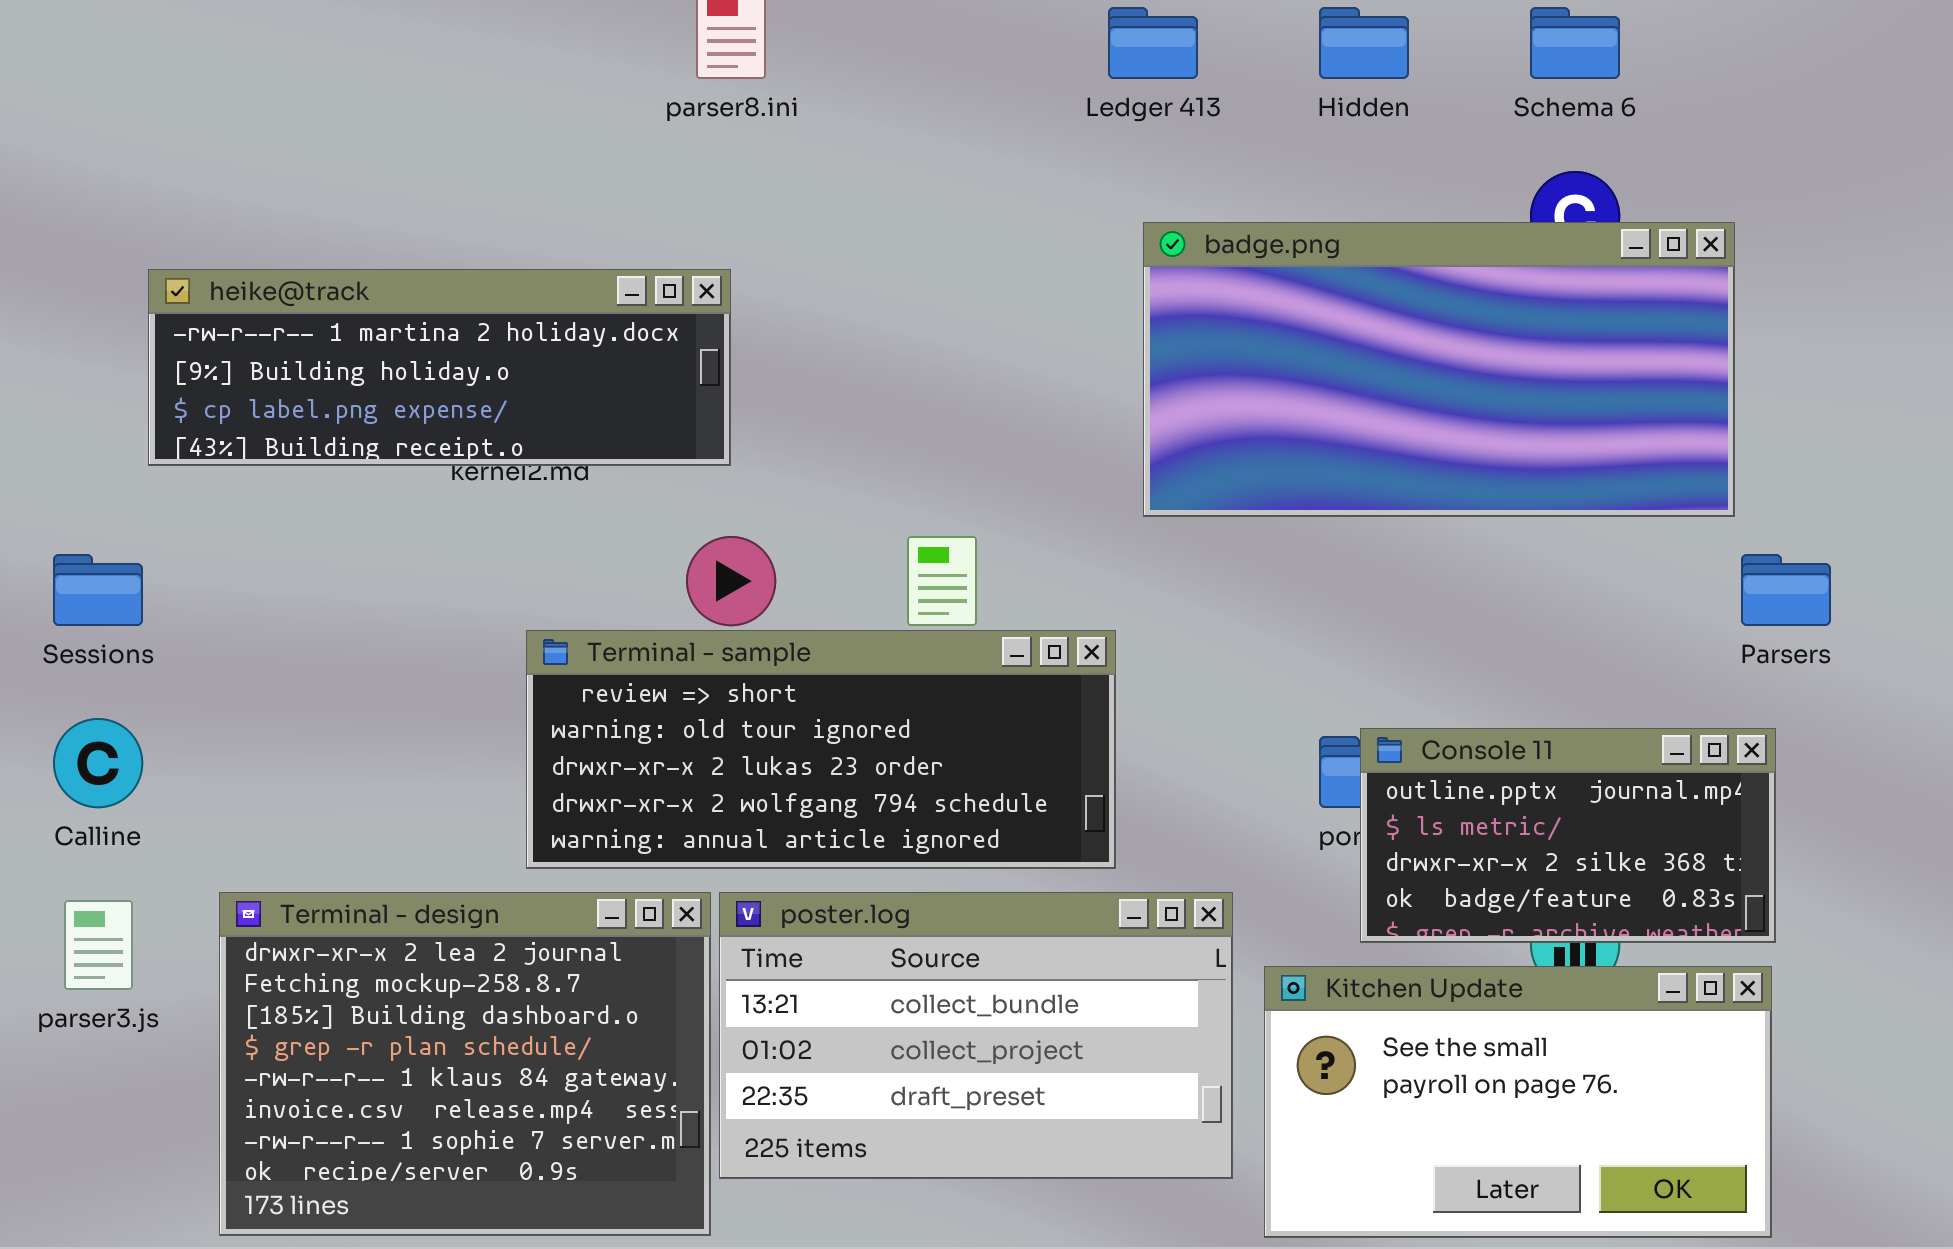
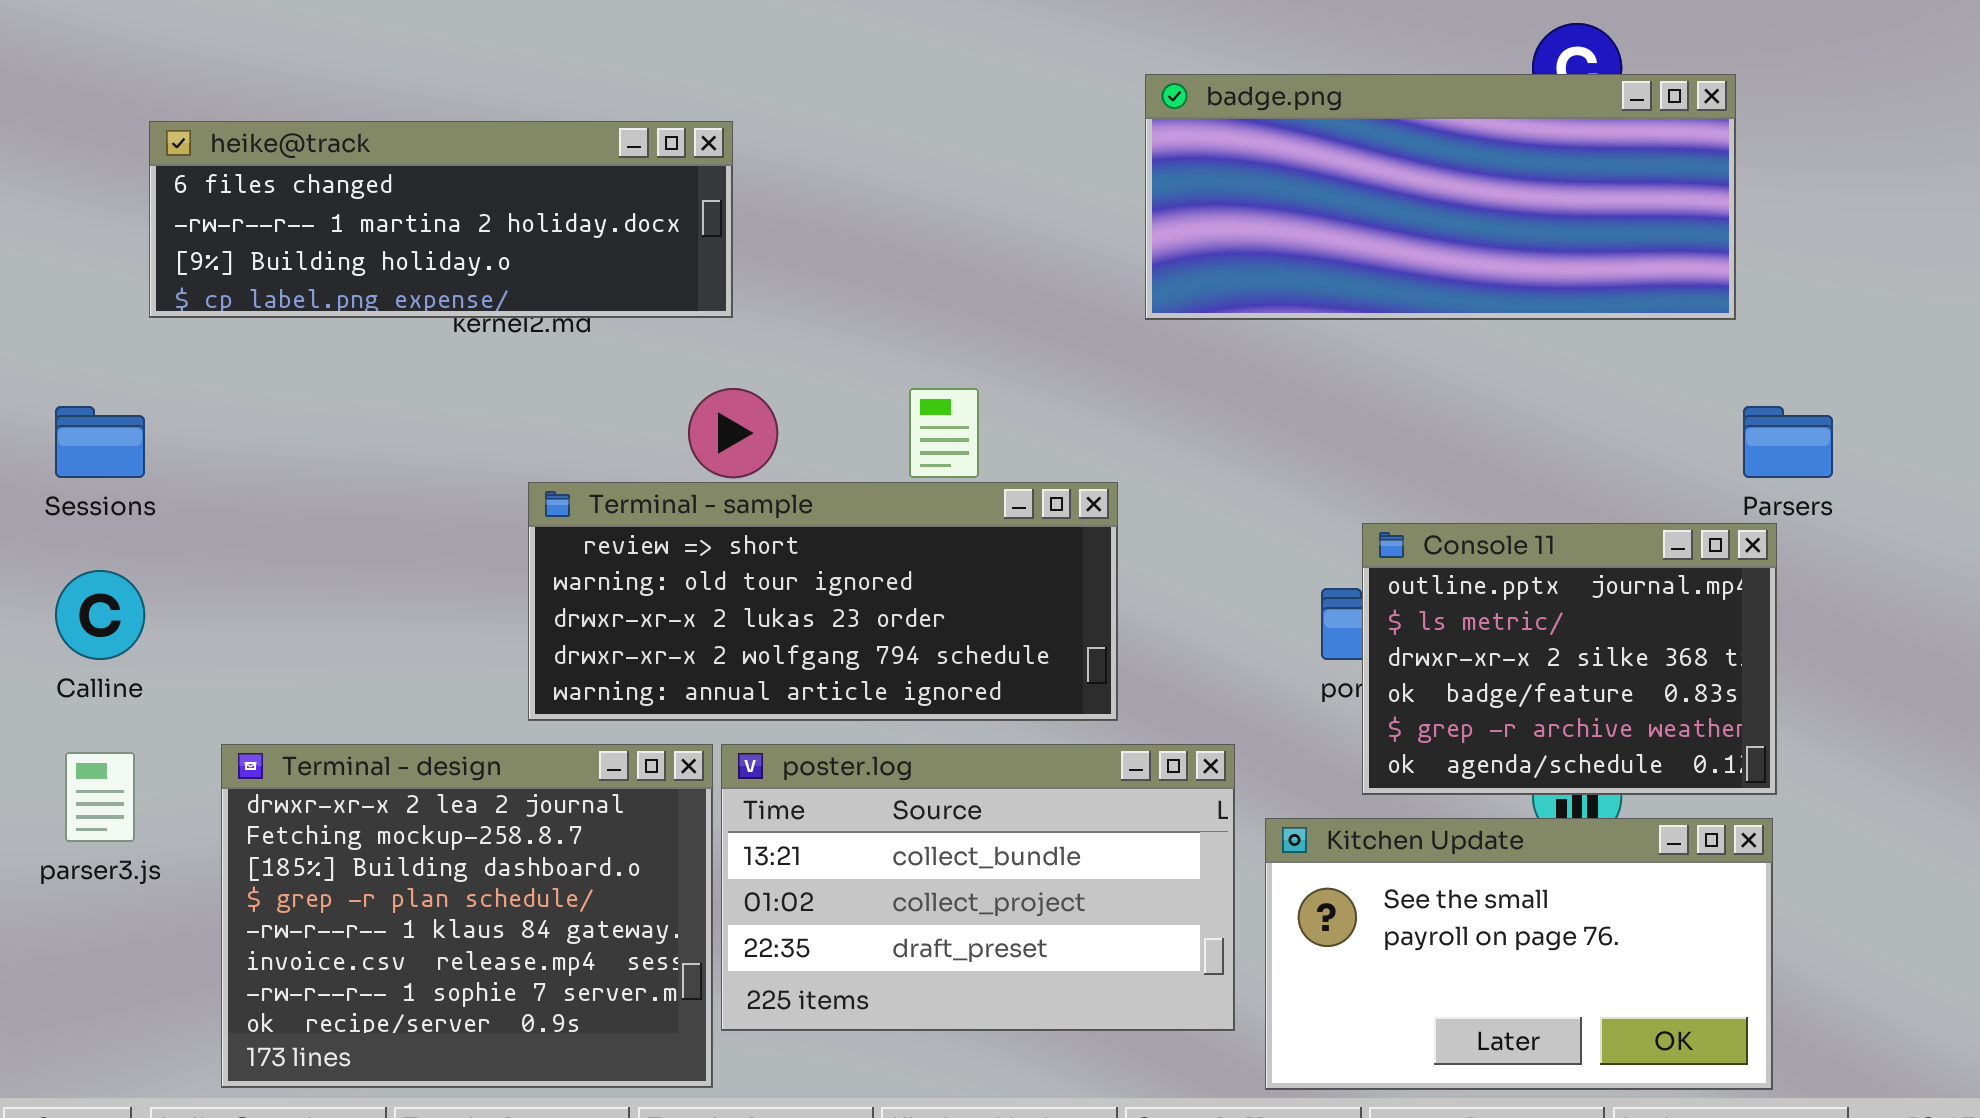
badge.png: [1143,222,1735,517] -> [1145,74,1736,320], resized
heike@track: [148,269,731,466] -> [149,121,733,318], scrolled up 1 row
Console 11: [1360,728,1776,943] -> [1362,523,1777,795], resized

